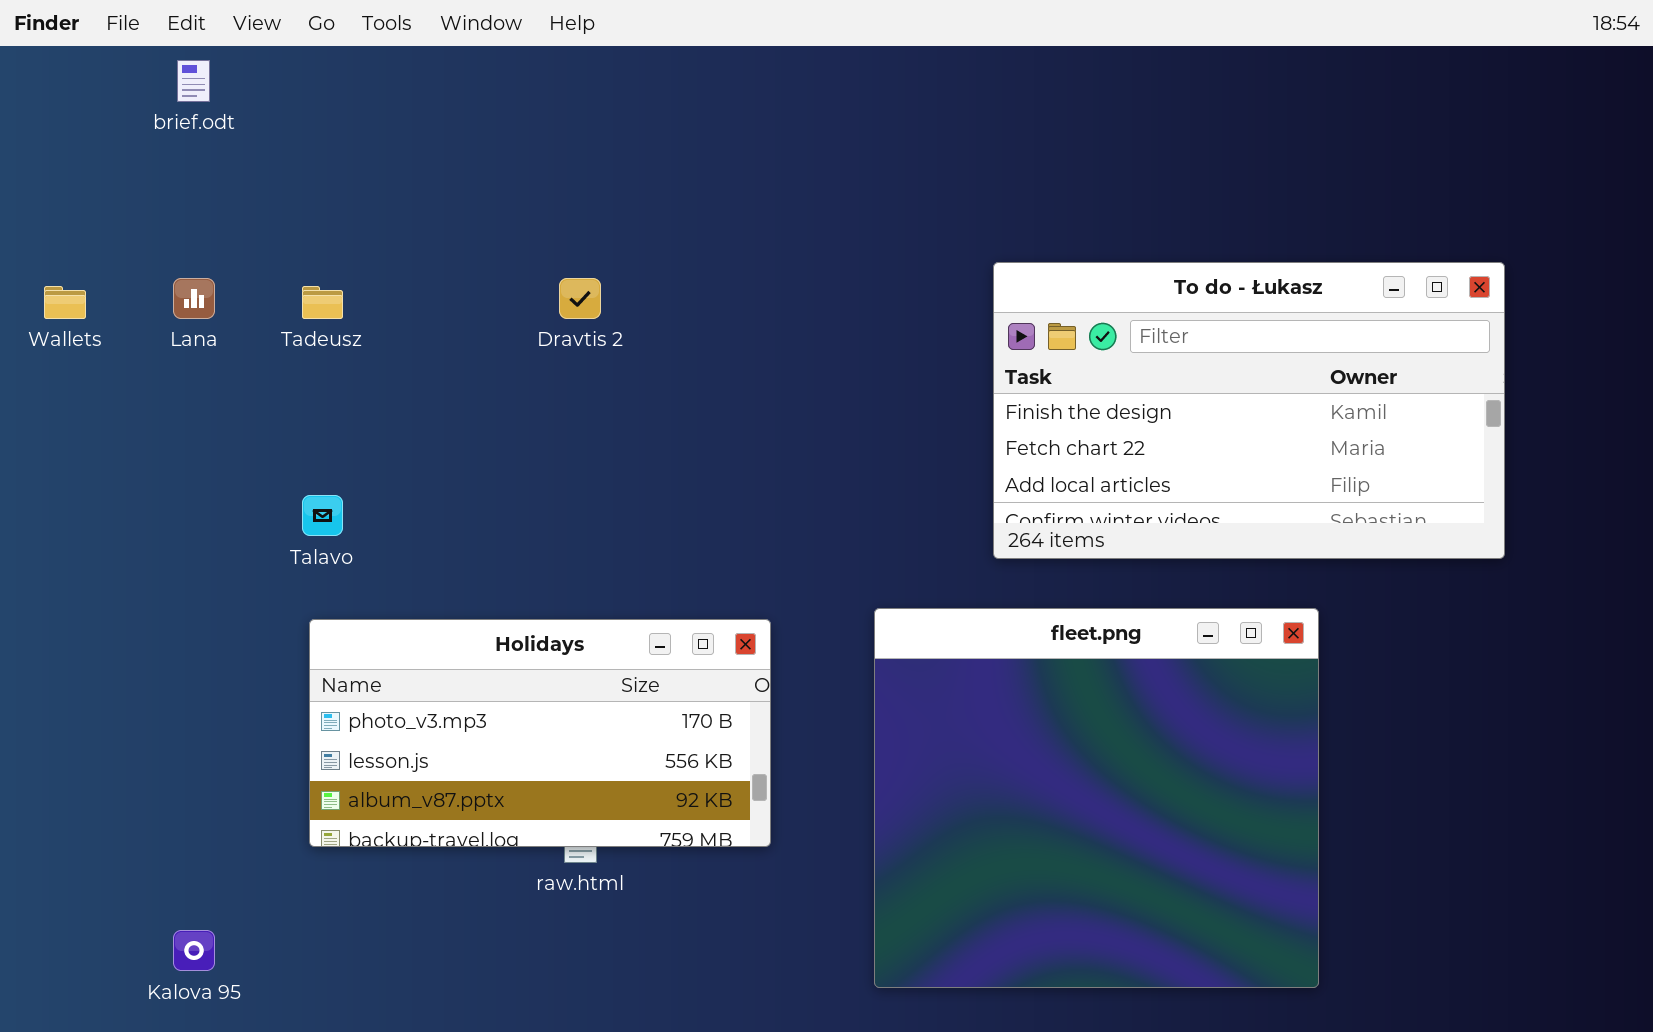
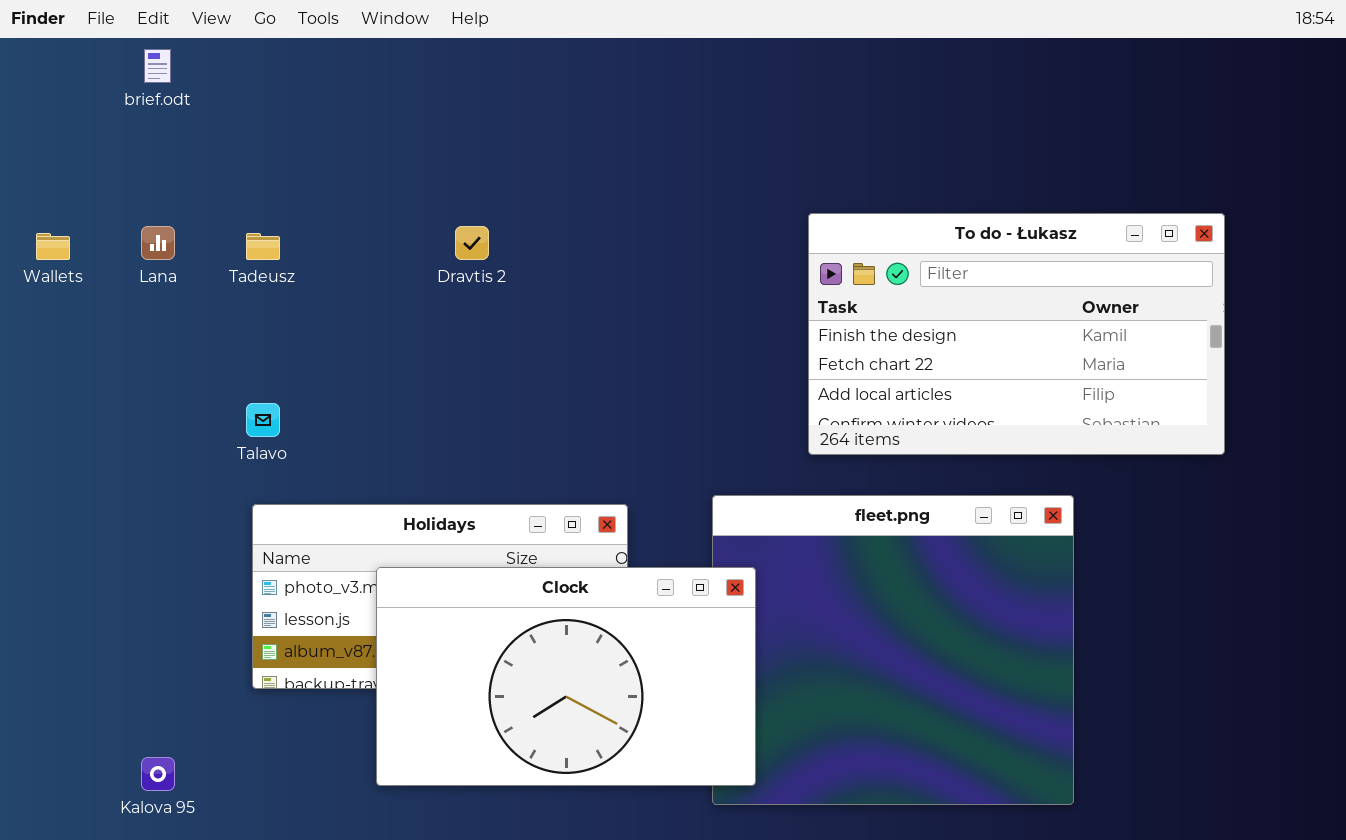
Clock: none -> [376,567,756,786], opened

